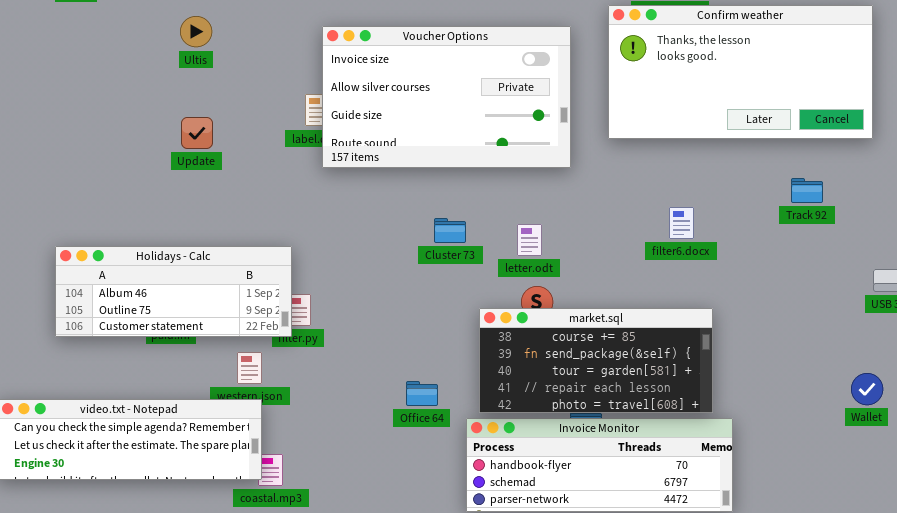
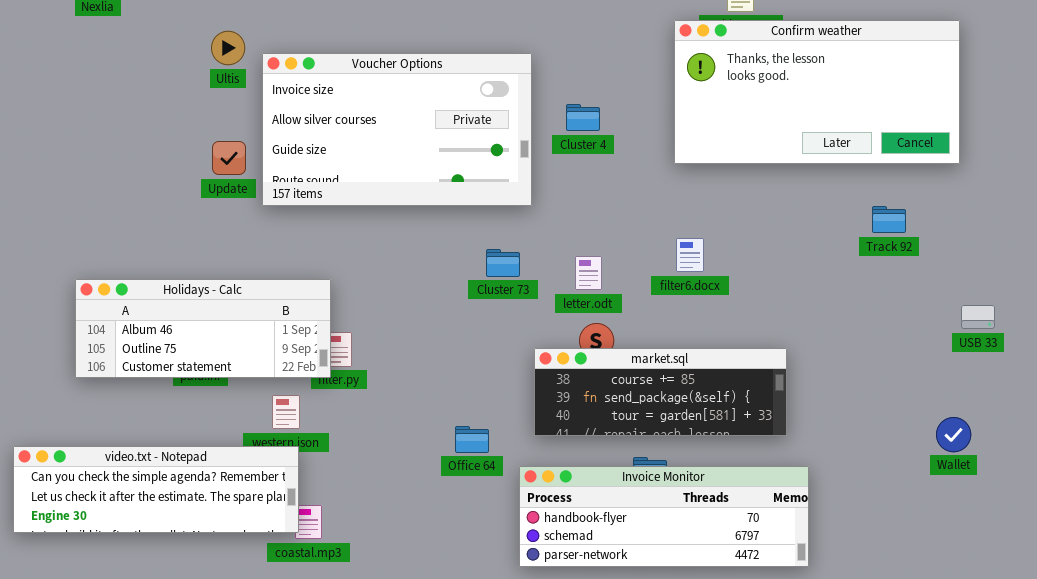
Voucher Options: [322,26,571,168] -> [262,53,532,206], moved
filter6.docx: [669,207,694,239] -> [676,238,704,272], moved
market.sql: [479,308,713,413] -> [534,348,787,436], resized

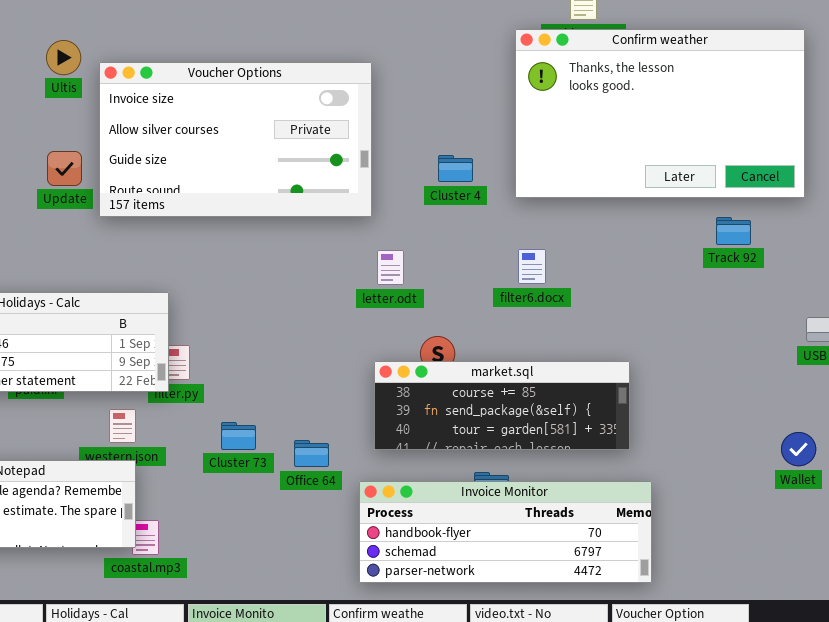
Confirm weather: [674,20,960,164] -> [515,29,805,198], resized
Cluster 4: [566,104,600,131] -> [438,155,473,182], moved
Cluster 73: [486,249,520,277] -> [221,422,256,450], moved
letter.odt: [575,256,602,290] -> [377,250,404,285], moved

